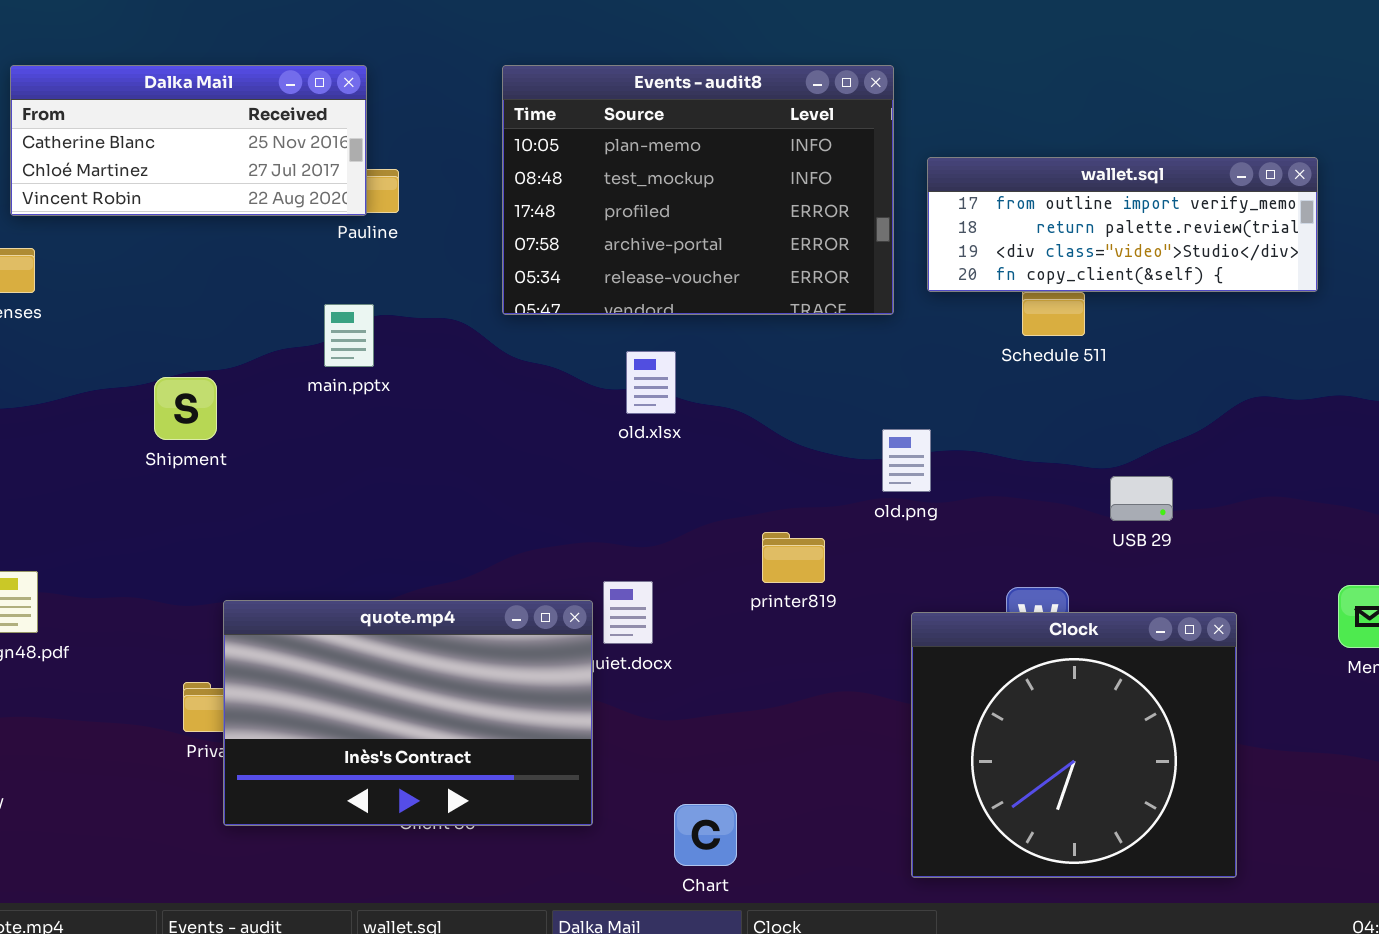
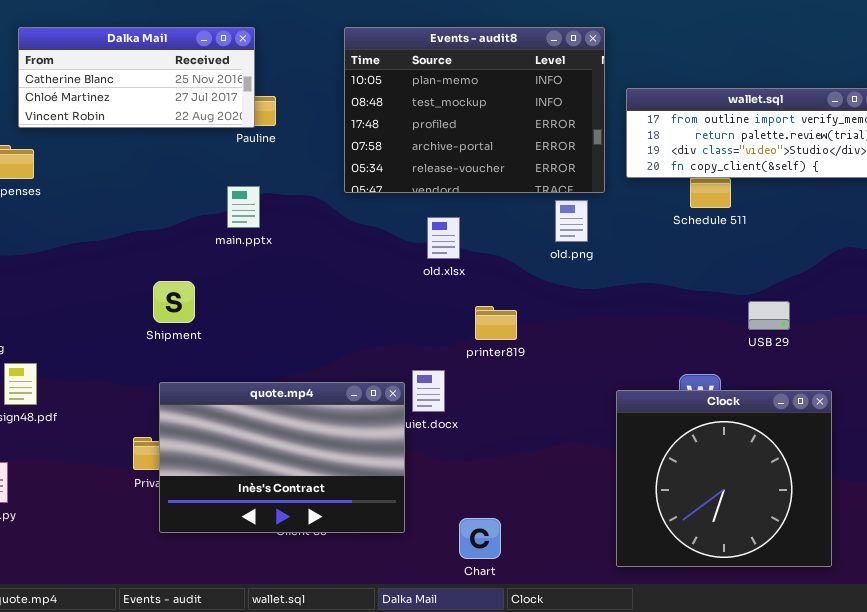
Shipment: [154,377,217,440] -> [153,281,195,323], moved
old.png: [882,429,931,492] -> [555,200,588,242], moved
printer819: [762,532,825,583] -> [475,306,517,340], moved

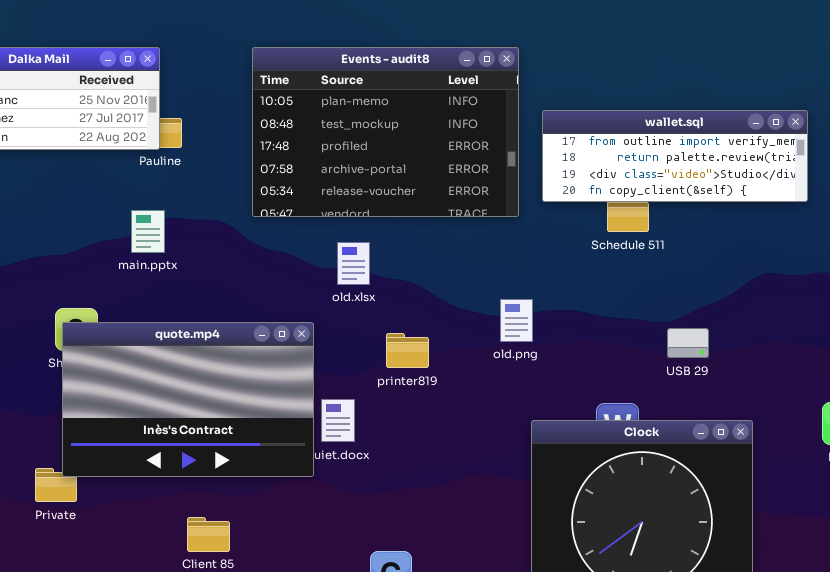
old.png: [555,200,588,242] -> [500,299,533,342], moved
quote.mp4: [159,382,405,533] -> [62,322,314,477], moved

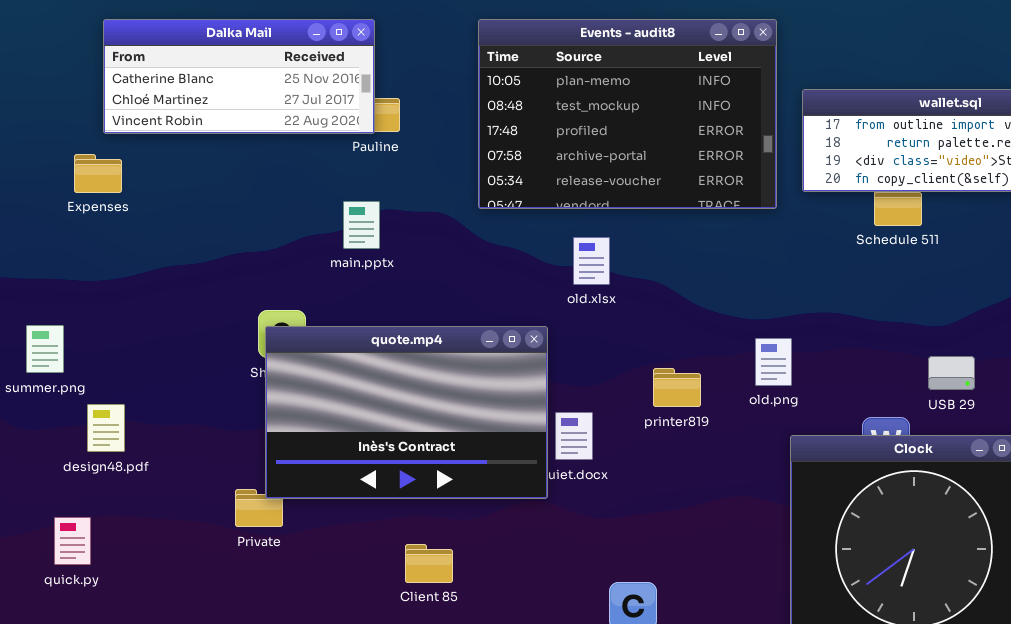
old.png: [500,299,533,342] -> [755,338,792,386], moved
USB 29: [667,328,709,358] -> [928,356,975,390], moved
printer819: [386,333,429,368] -> [653,368,701,407], moved

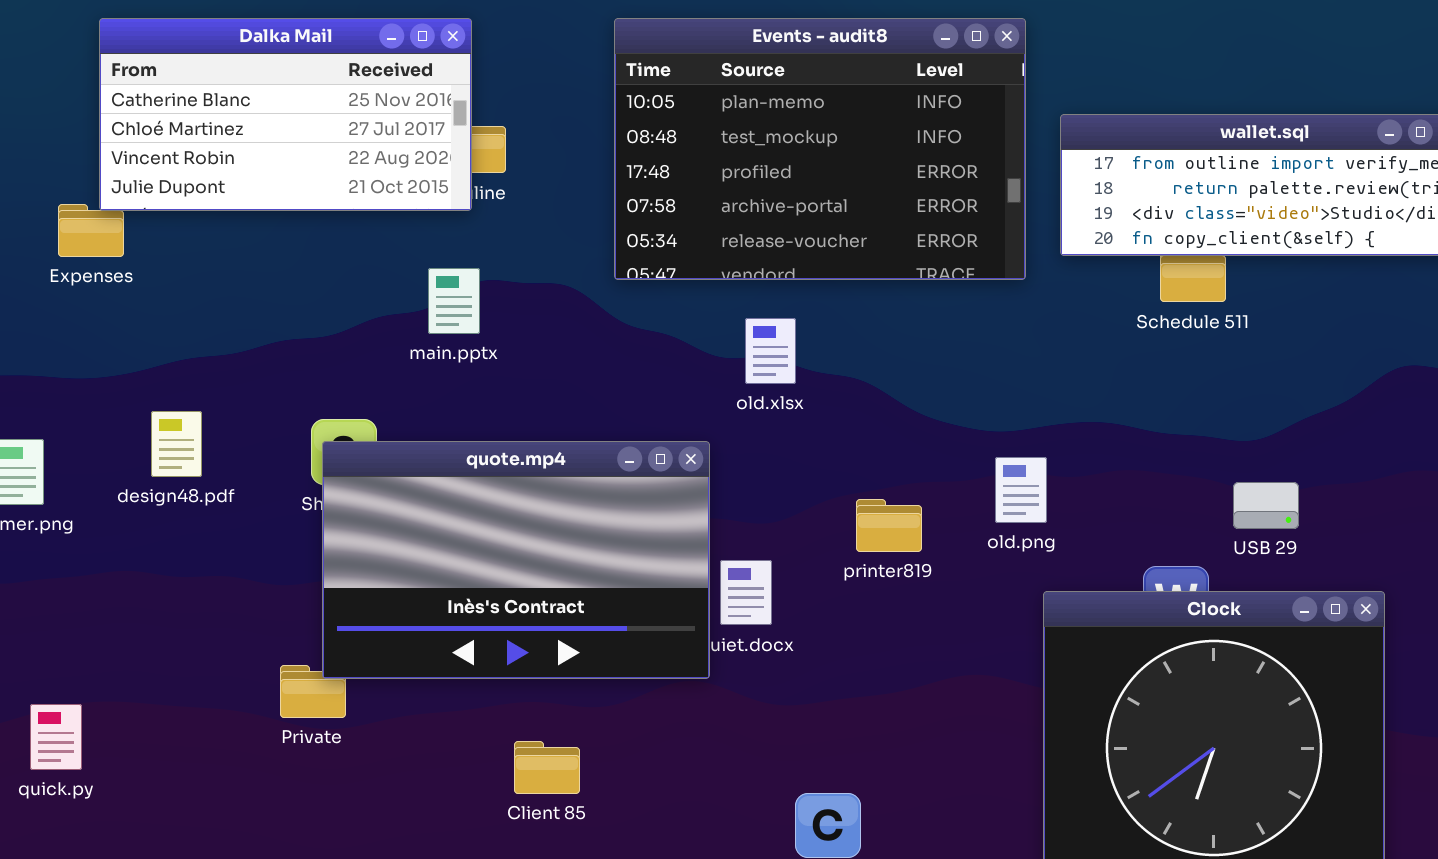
Dalka Mail: [103,19,375,134] -> [99,18,472,211], resized
design48.pdf: [87,404,125,452] -> [151,411,202,477], moved

